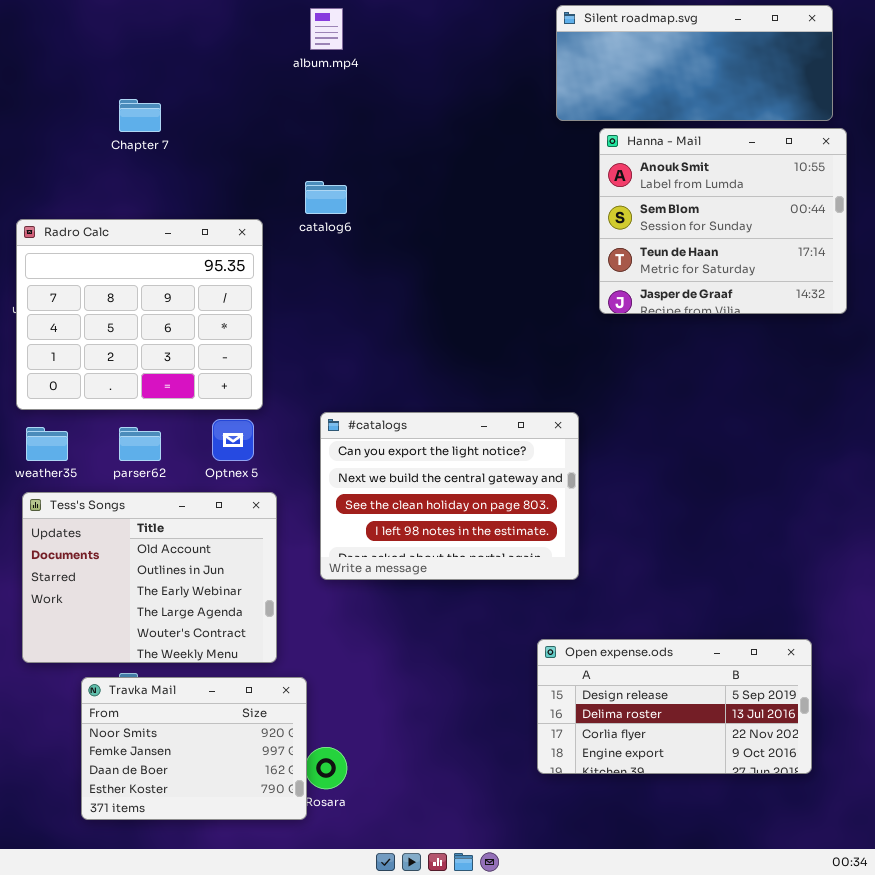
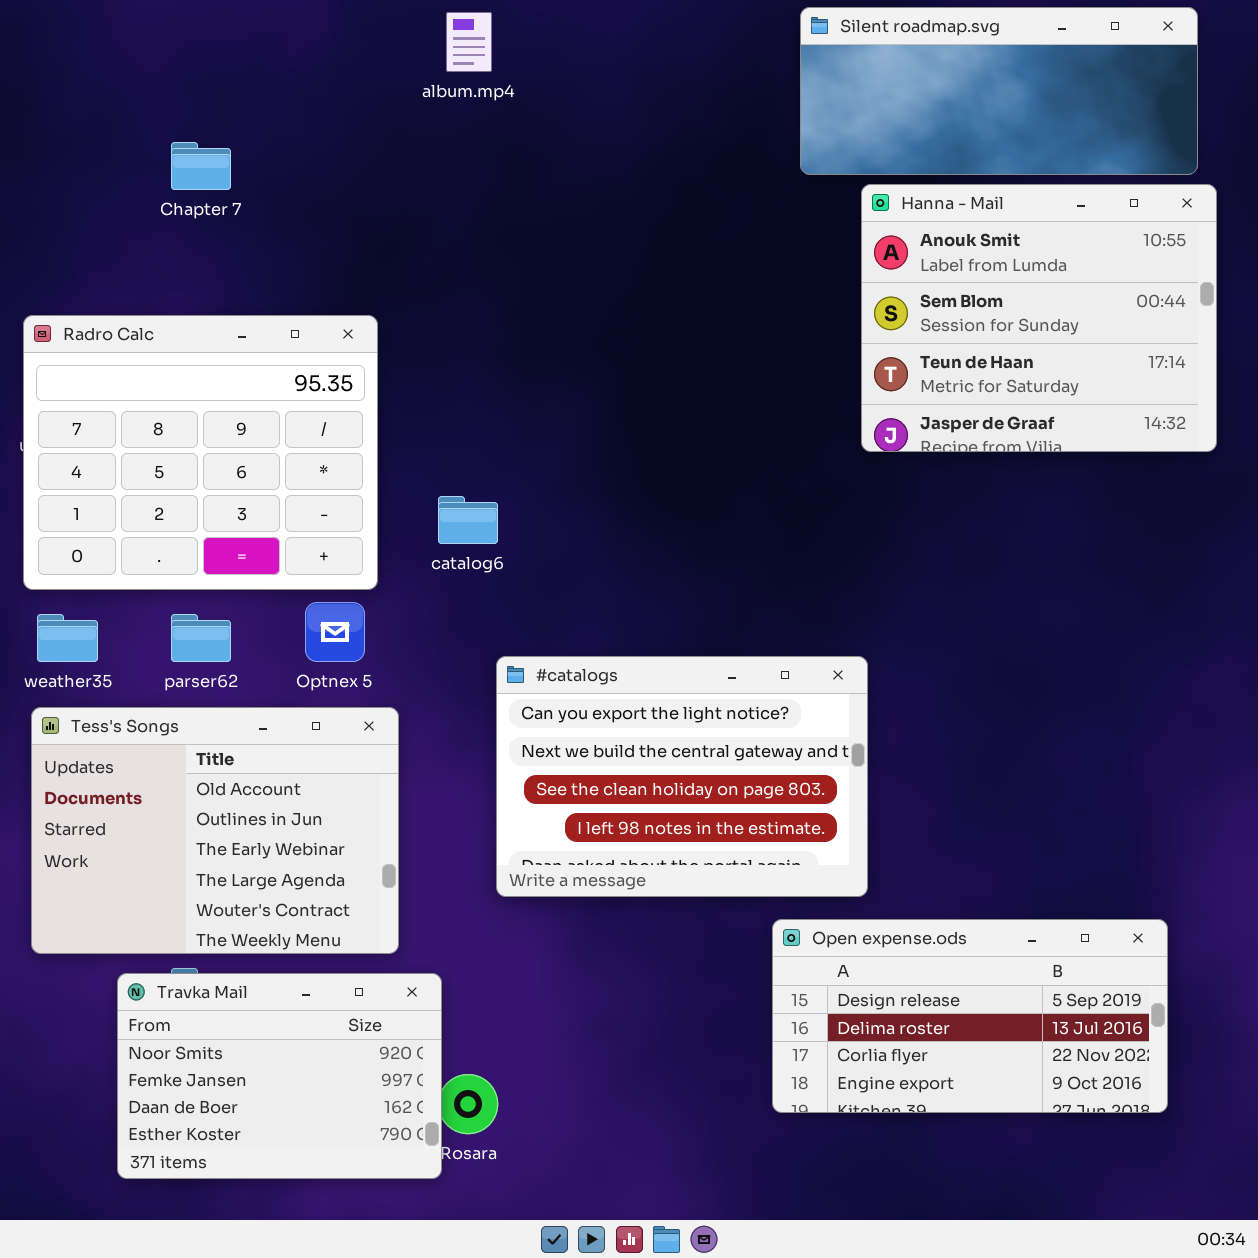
catalog6: [305,181,347,214] -> [438,496,498,544], moved
#catalogs: [320,412,579,580] -> [496,656,868,897], moved

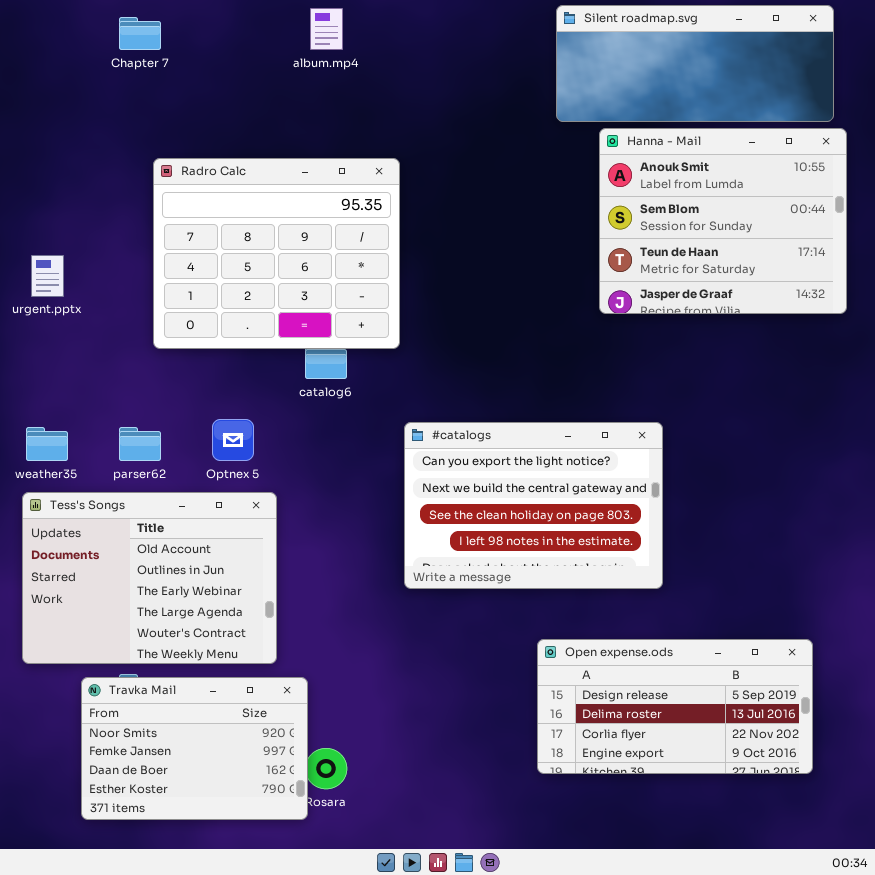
Chapter 7: [171,142,231,190] -> [119,17,161,50], moved
Radro Calc: [23,315,378,590] -> [153,158,400,349], moved
#catalogs: [496,656,868,897] -> [404,422,663,589], moved

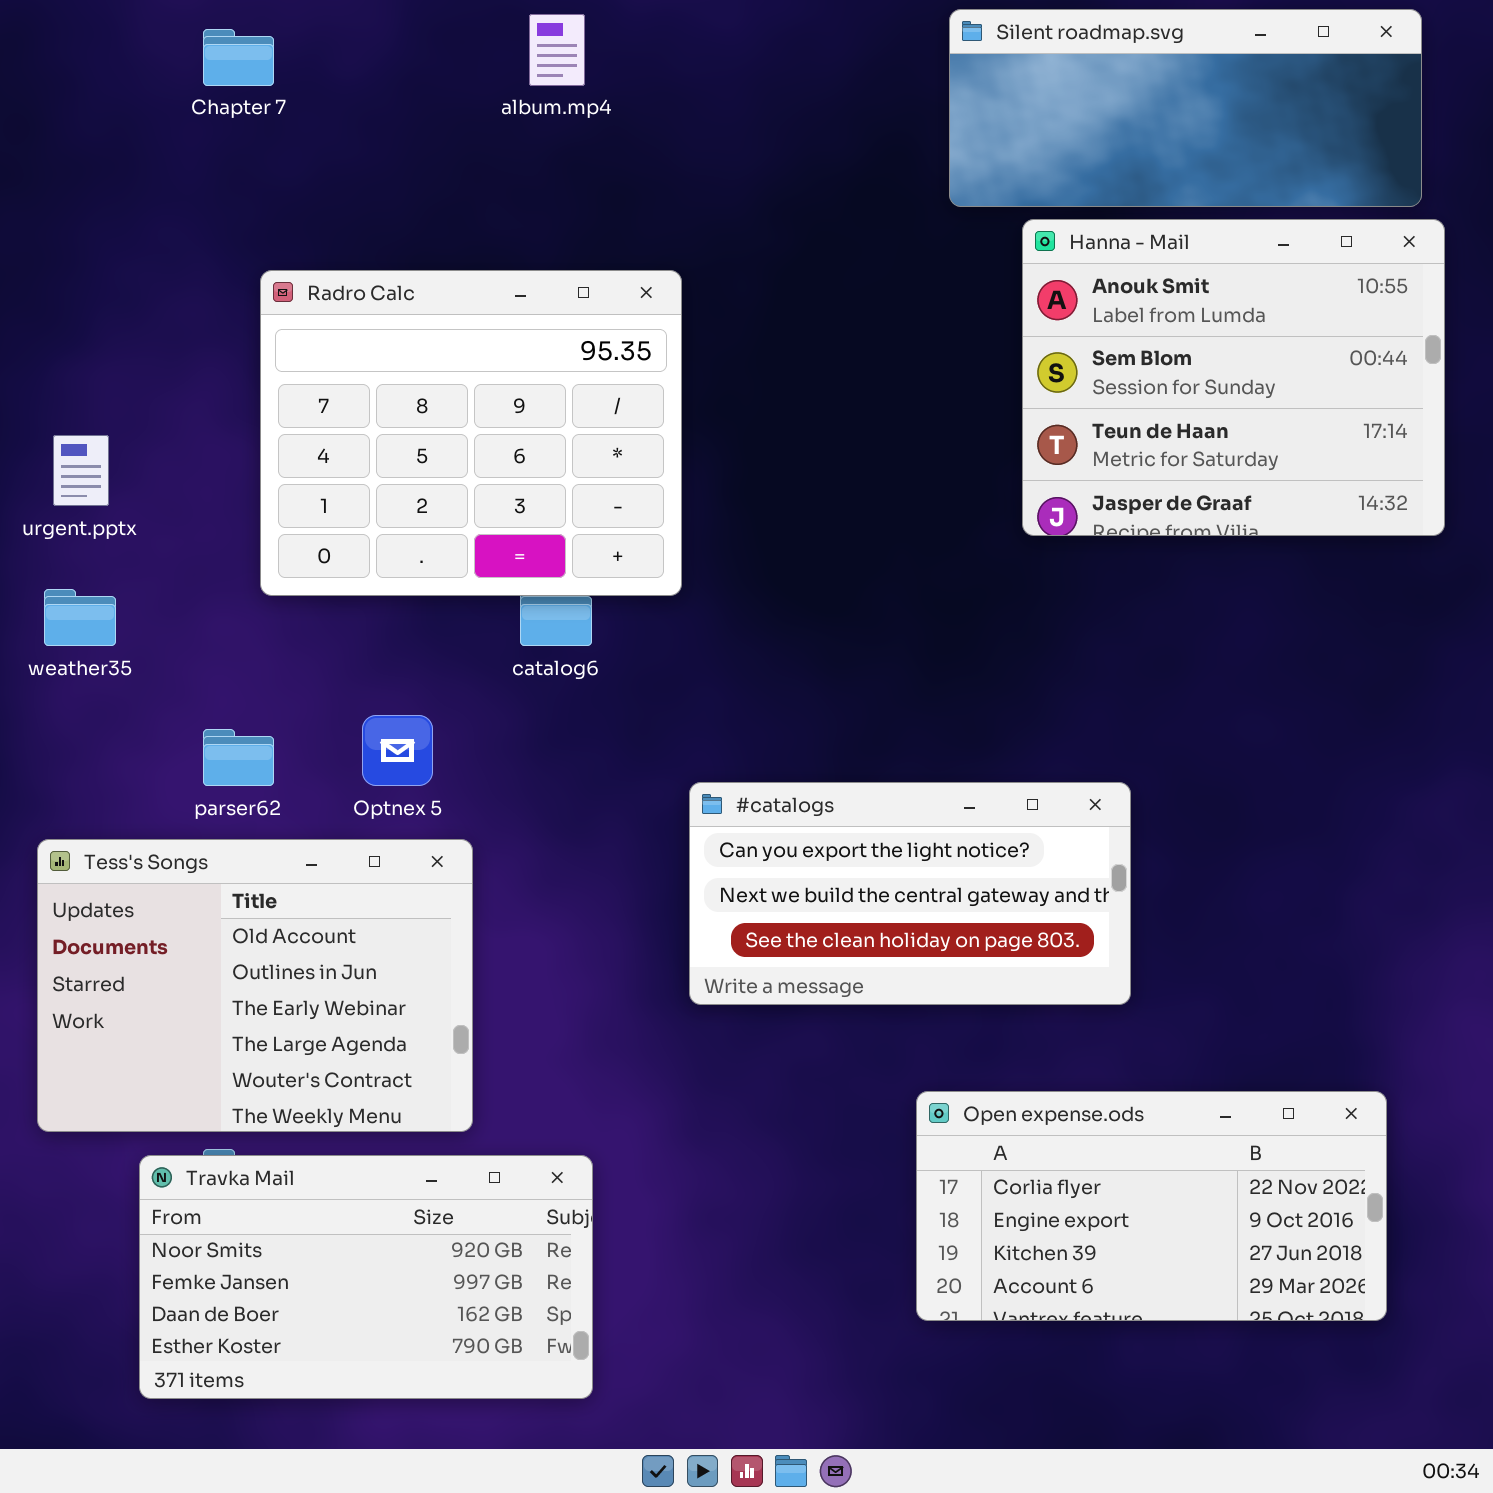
#catalogs: [404,422,663,589] -> [689,782,1131,1005], resized
weather35: [26,427,68,461] -> [44,589,116,646], moved
Open expense.ods: [537,639,813,774] -> [916,1091,1387,1321], scrolled down 2 rows
Travka Mail: [81,677,308,820] -> [139,1155,593,1399], resized

